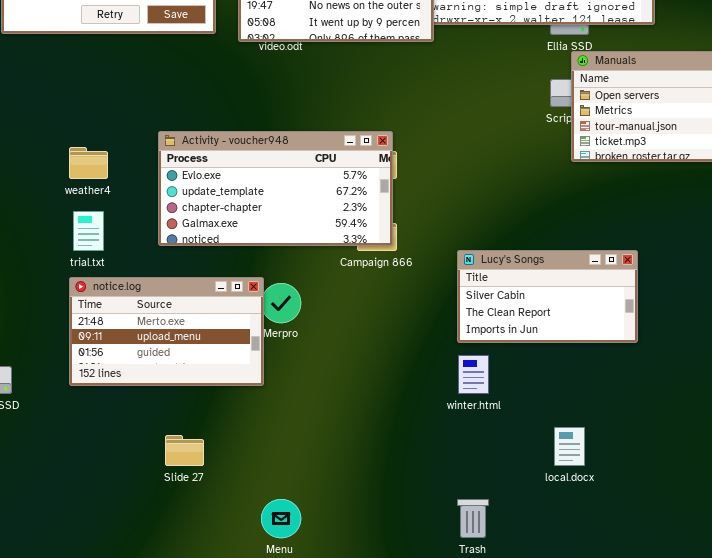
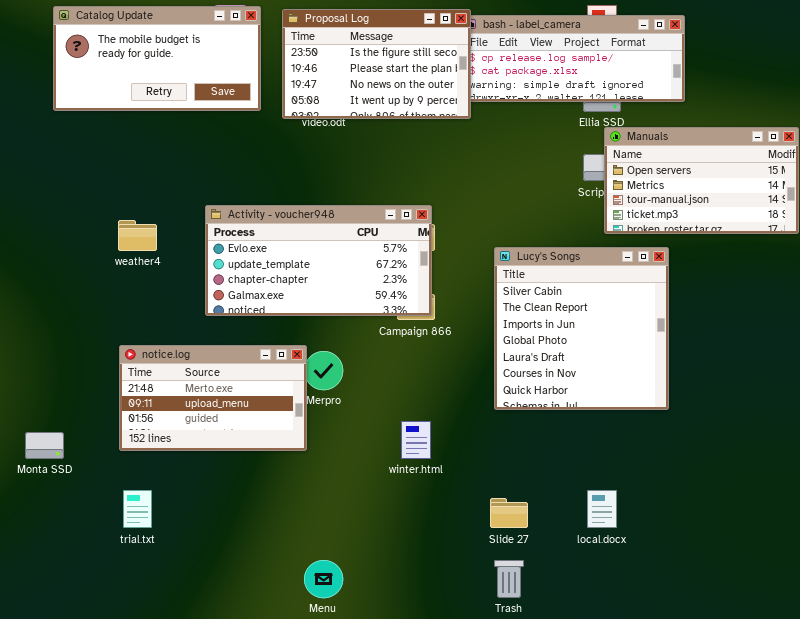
trial.txt: [73,211,104,251] -> [123,490,152,528], moved
Lucy's Songs: [457,250,638,343] -> [494,247,669,410], resized
winter.html: [458,355,489,394] -> [401,421,431,459], moved
Slide 27: [165,435,204,466] -> [490,498,528,528], moved

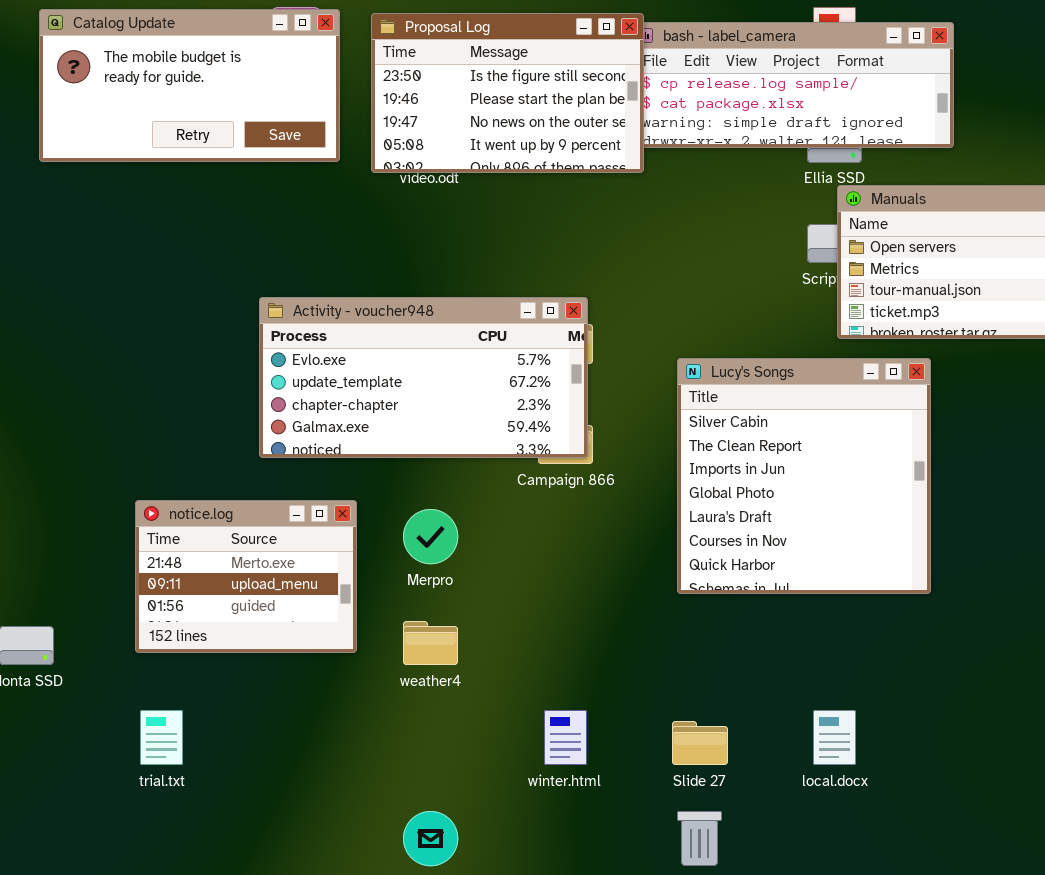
weather4: [118,220,157,251] -> [403,621,458,665], moved
notice.log: [119,345,307,451] -> [135,500,357,653], resized
winter.html: [401,421,431,459] -> [544,710,587,765], moved

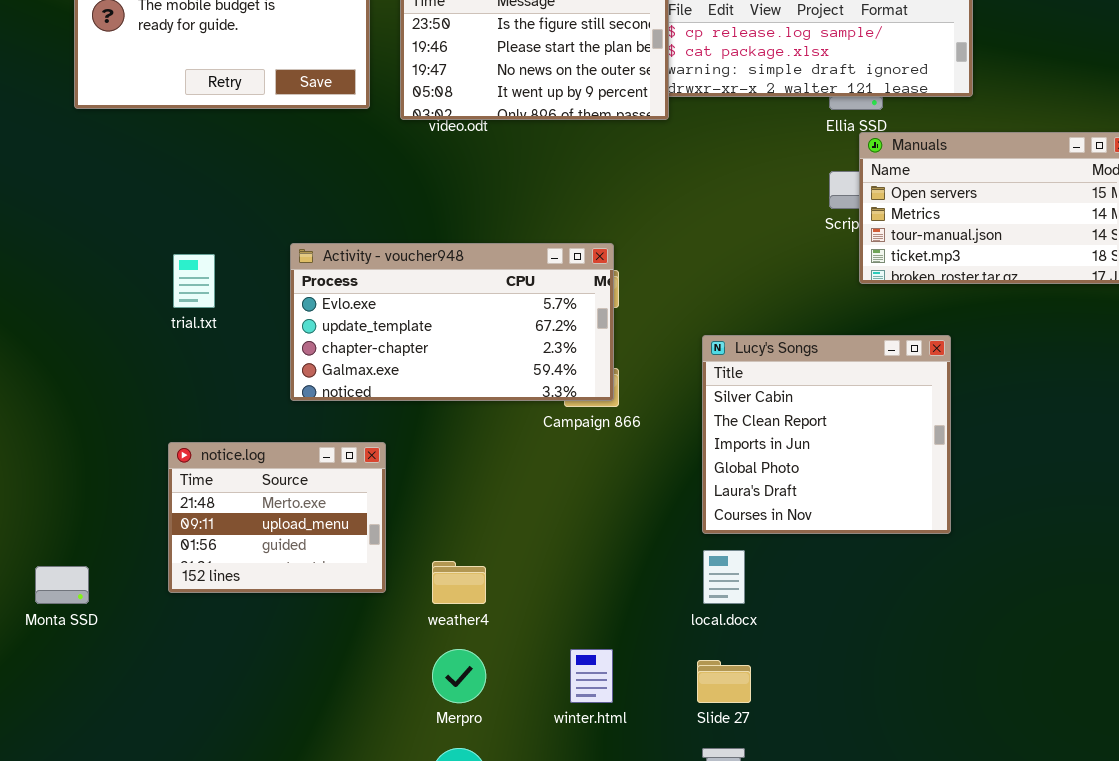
Lucy's Songs: [677,358,931,594] -> [702,335,951,534], resized
Merpro: [403,509,458,564] -> [432,649,486,703], moved
trial.txt: [140,710,183,765] -> [173,254,215,308], moved
local.docx: [813,710,856,765] -> [703,550,745,604], moved

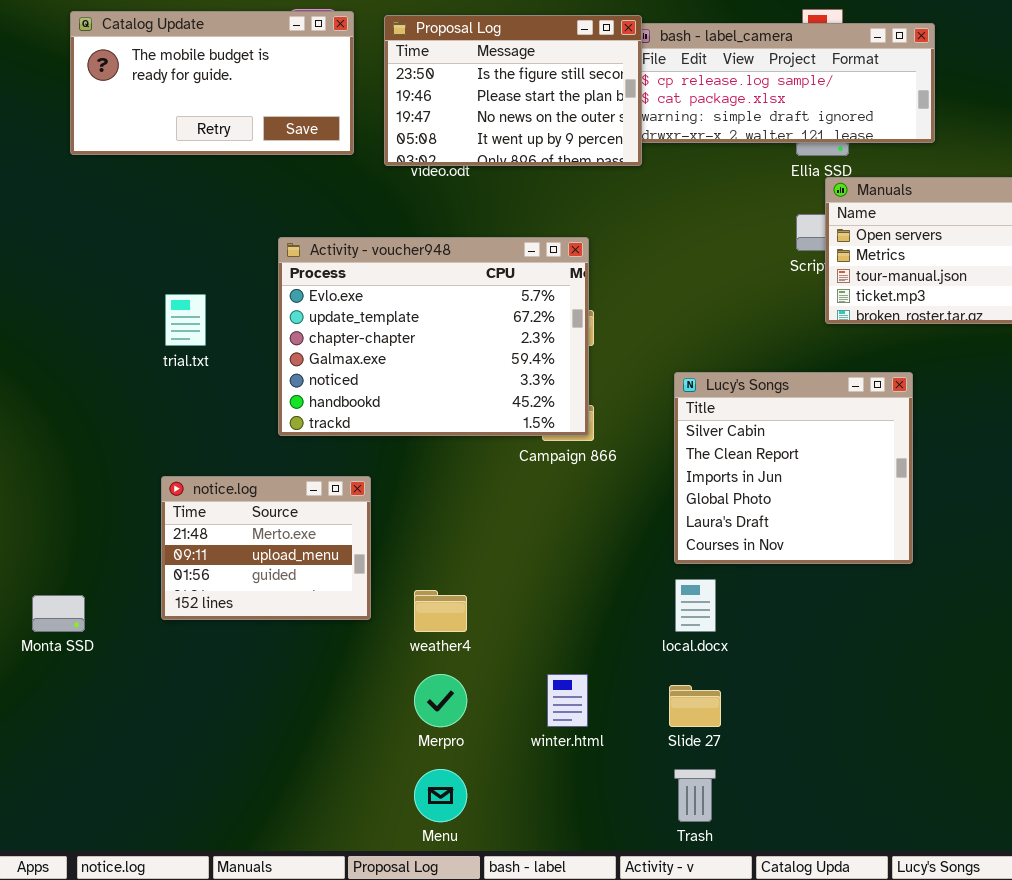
Activity - voucher948: [290,243,614,401] -> [278,237,589,436], resized

